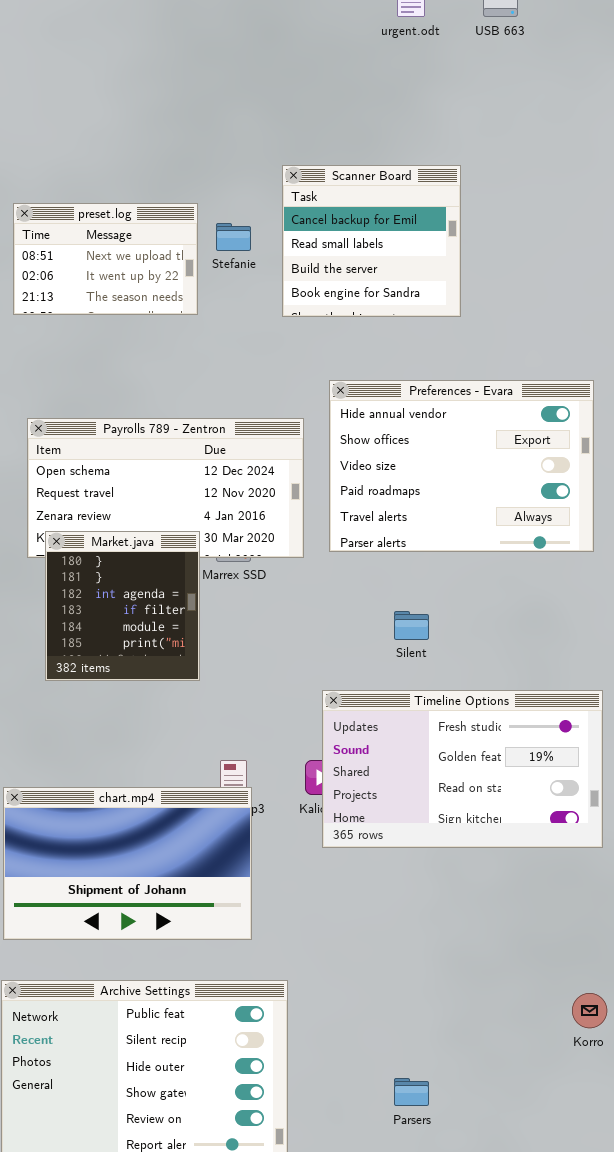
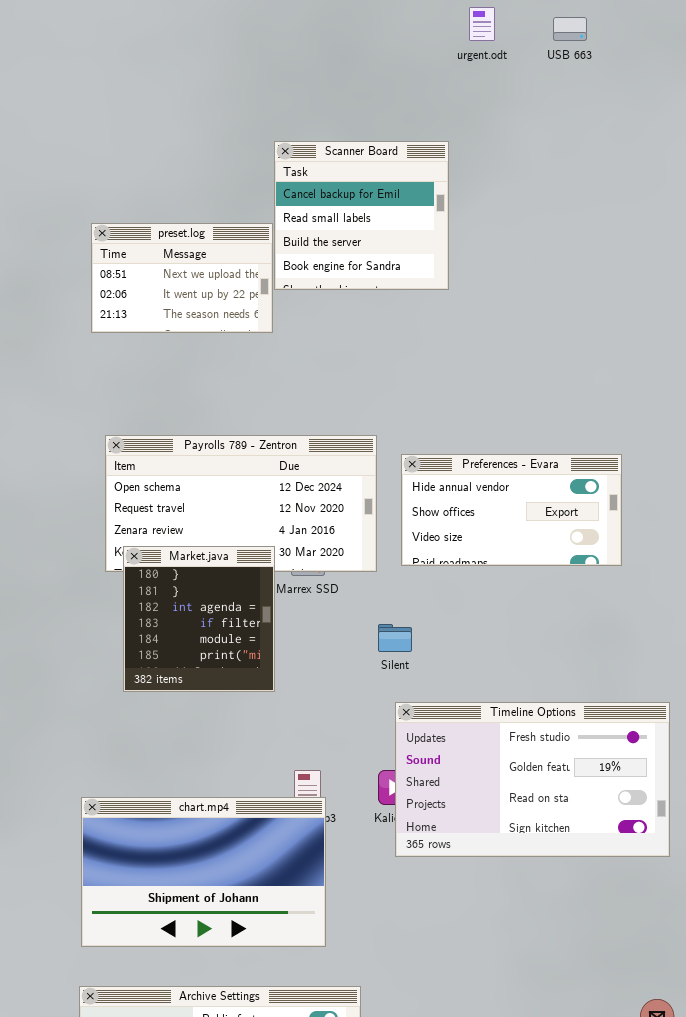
Scanner Board: [282,165,461,317] -> [274,141,449,290], moved
Preferences - Evara: [329,380,594,552] -> [401,454,622,566], resized
Silent: [394,611,429,640] -> [378,624,412,652], moved

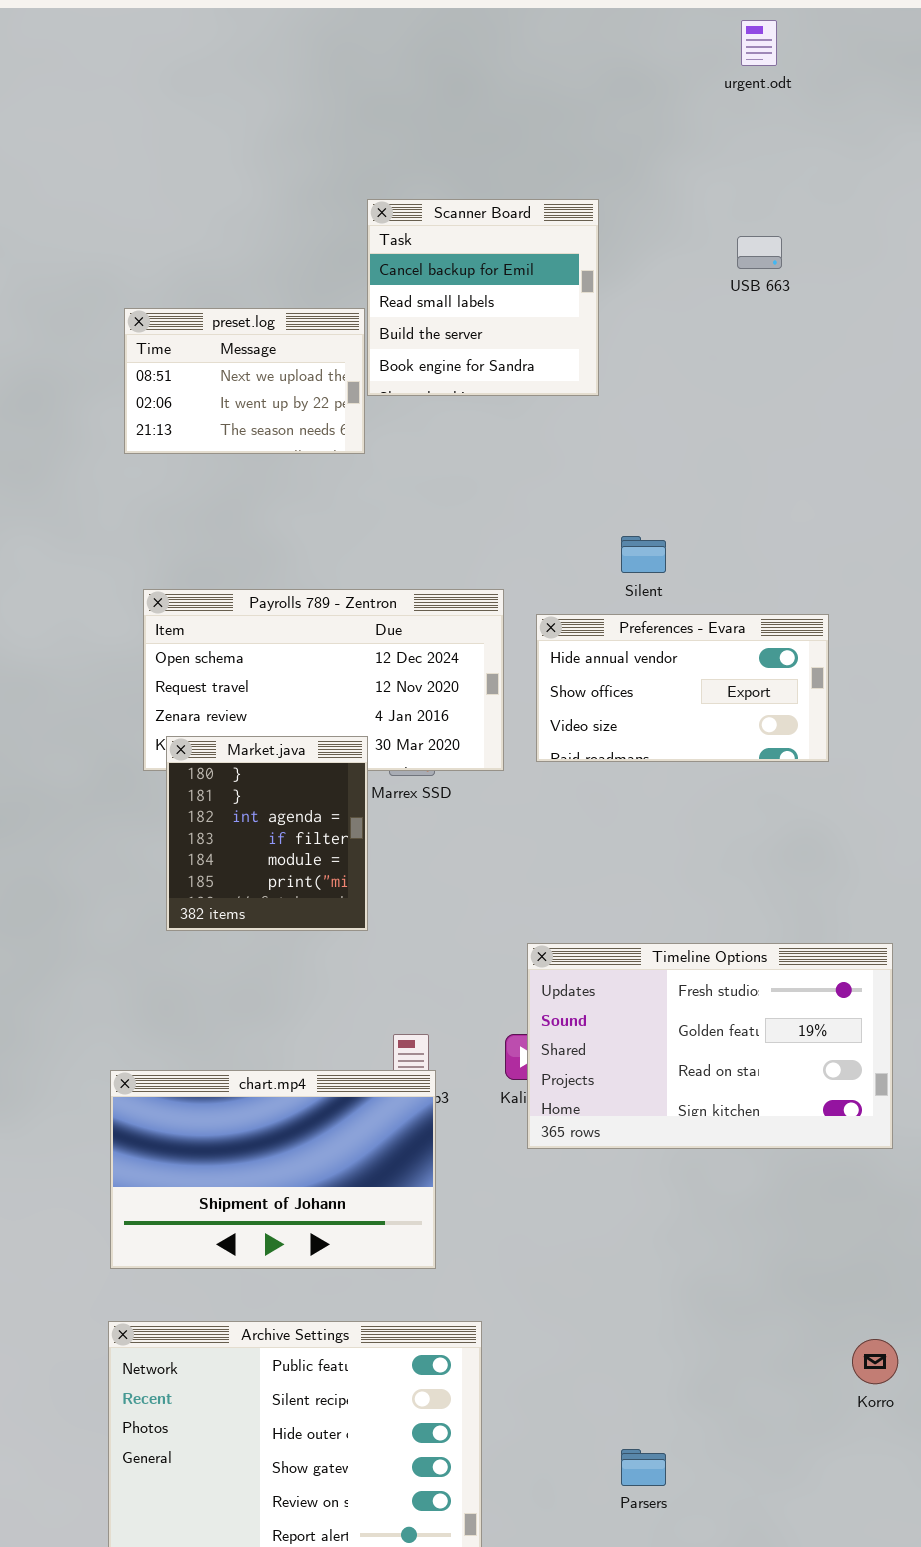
urgent.odt: [469,7,495,41] -> [741,20,777,66], moved
USB 663: [553,17,587,41] -> [737,236,782,269], moved
Silent: [378,624,412,652] -> [621,536,666,573], moved

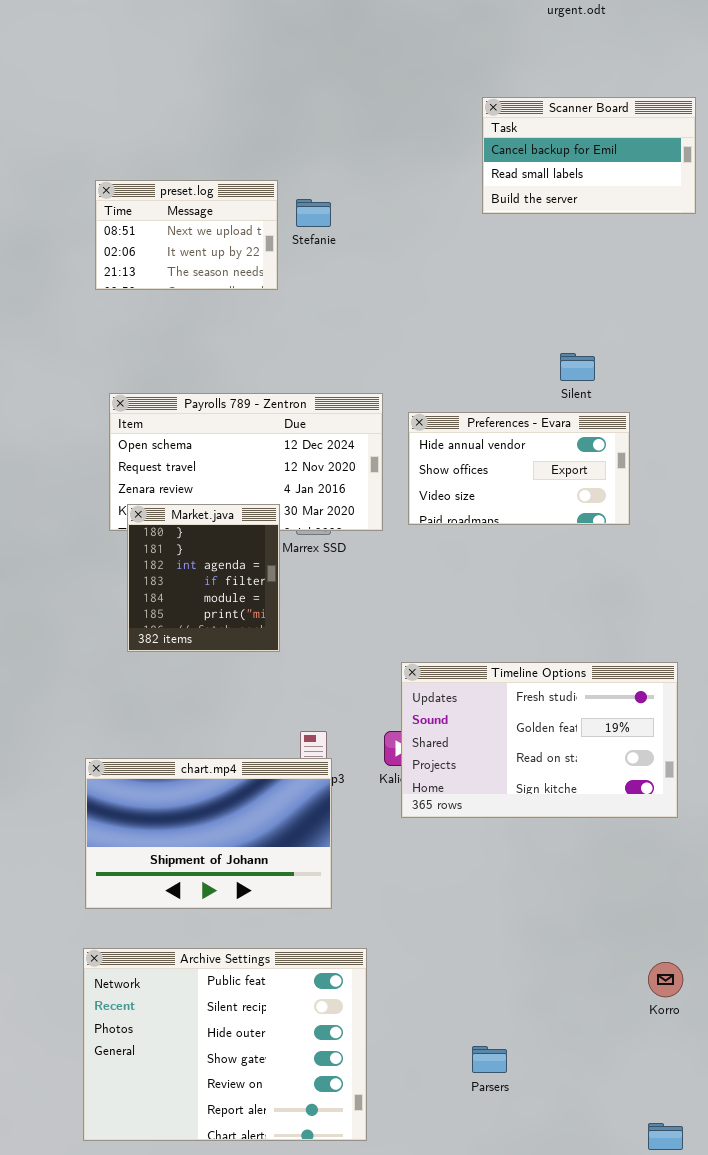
Scanner Board: [367,199,599,396] -> [482,97,696,214], moved, resized
Silent: [621,536,666,573] -> [560,353,595,381], moved

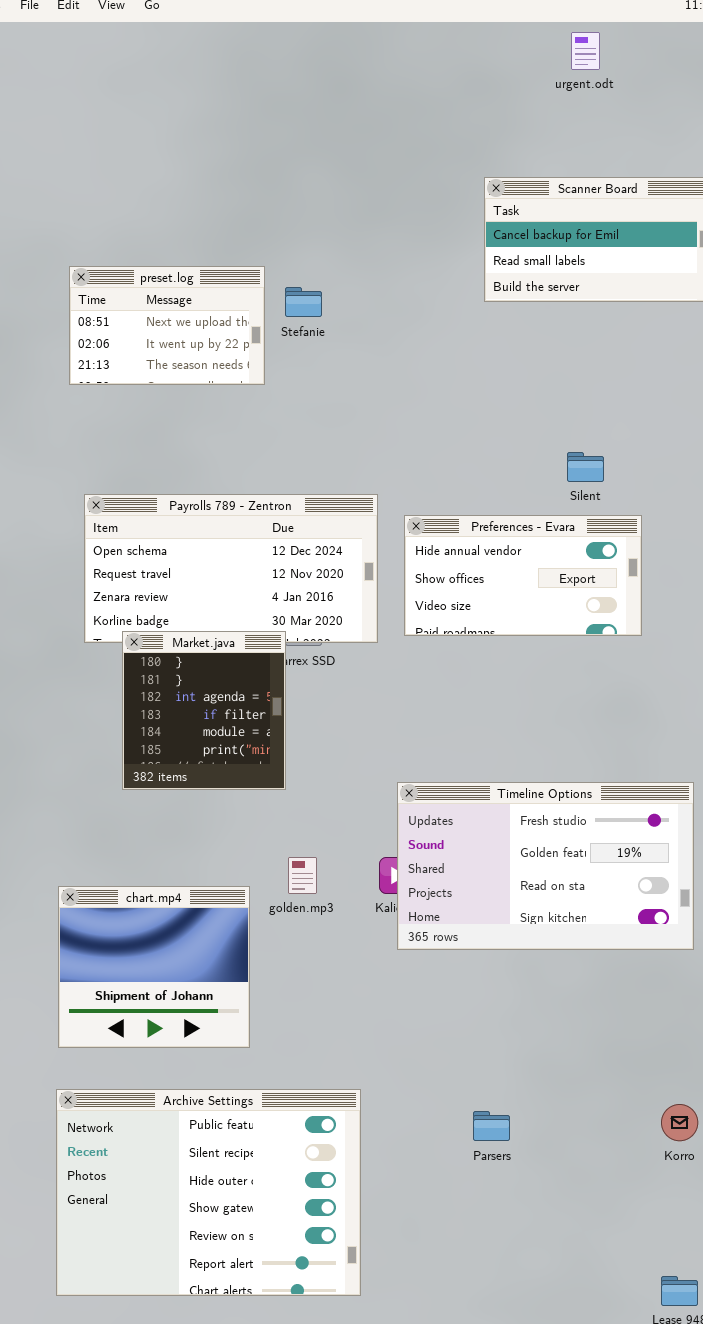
Market.java: [127,504,280,652] -> [122,631,286,790], moved
chart.mp4: [85,758,332,909] -> [58,886,250,1048], resized
Parsers: [472,1046,507,1073] -> [473,1111,510,1141], moved

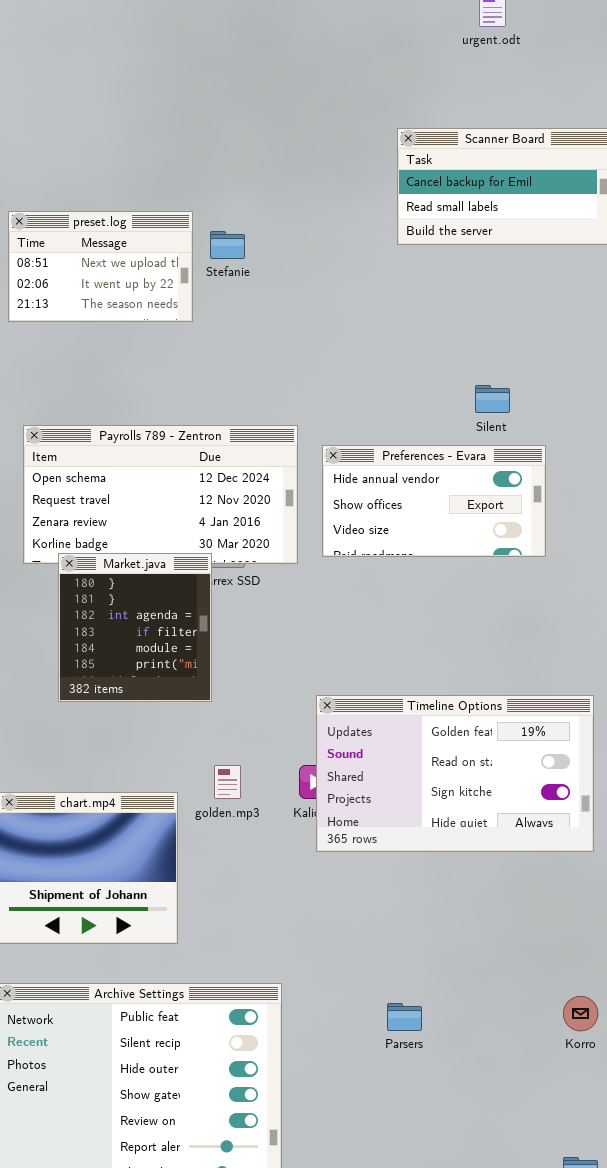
Timeline Options: [397,782,694,950] -> [316,695,594,852], scrolled down 1 row

